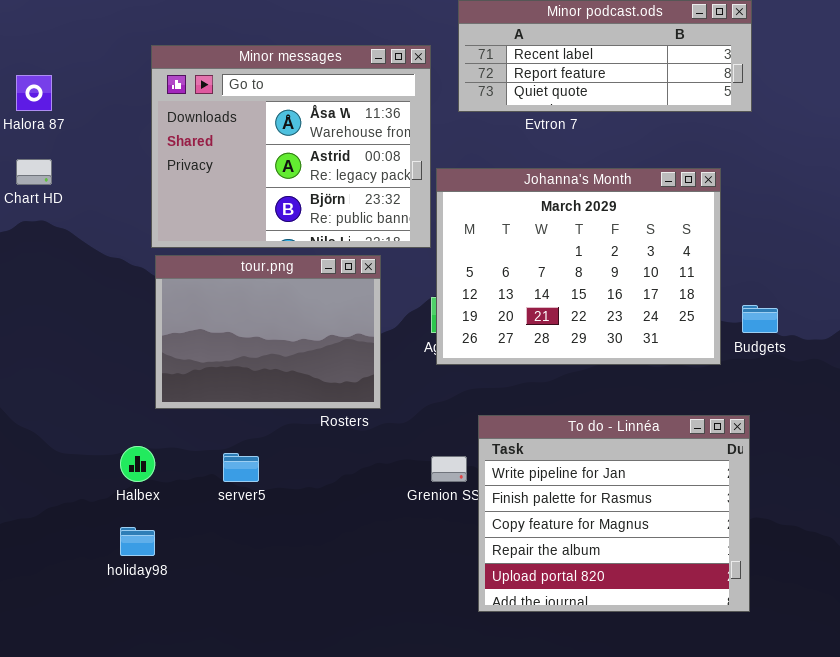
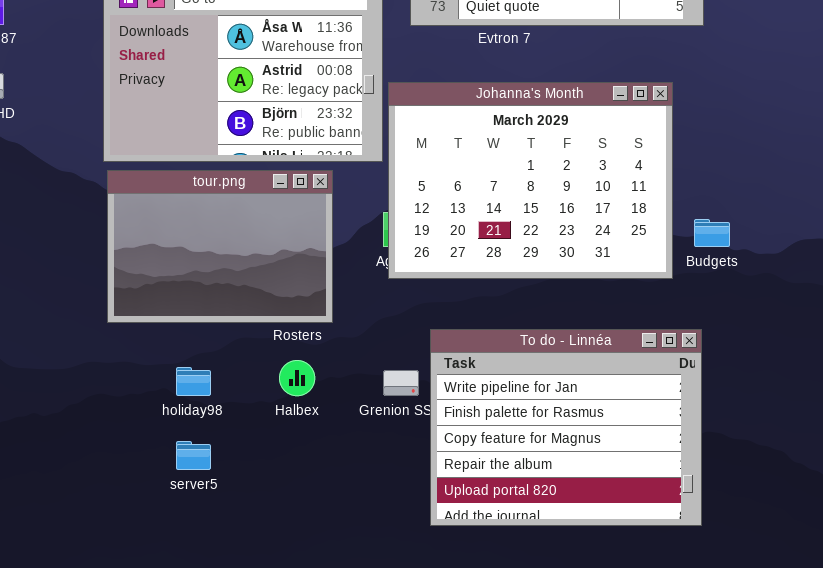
Halbex: [120,446,155,482] -> [279,360,315,396], moved
server5: [223,453,259,482] -> [176,441,211,470], moved
holiday98: [120,527,155,556] -> [176,367,211,396], moved

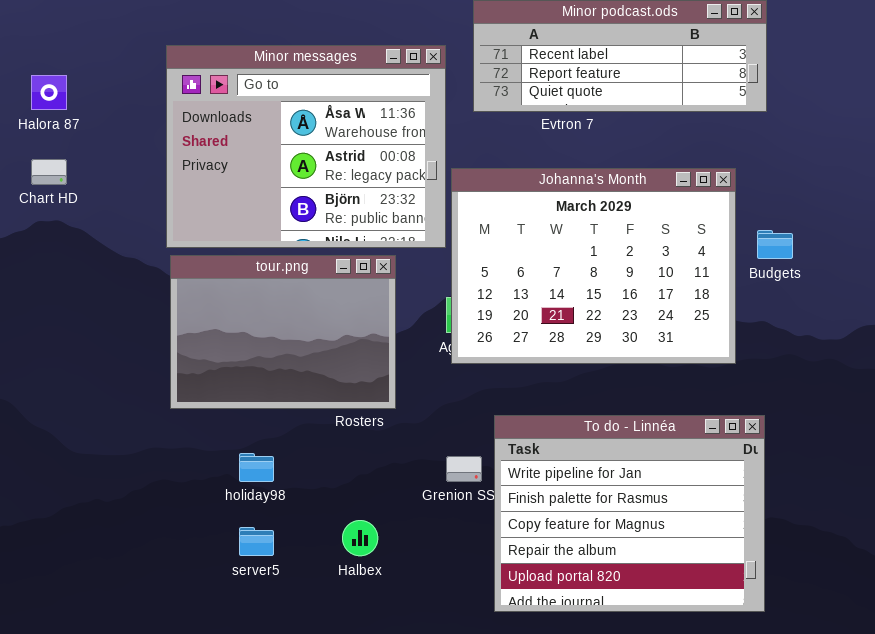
Budgets: [694,219,730,247] -> [757,230,793,259], moved
Halbex: [279,360,315,396] -> [342,520,378,556], moved

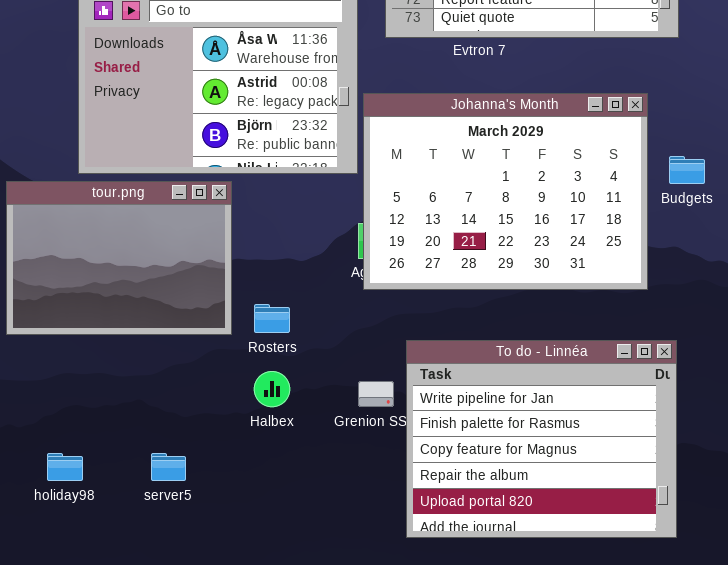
tour.png: [170,255,396,409] -> [6,181,232,335], moved
holiday98: [239,453,274,482] -> [47,453,83,481], moved
Halbex: [342,520,378,556] -> [254,371,290,407], moved

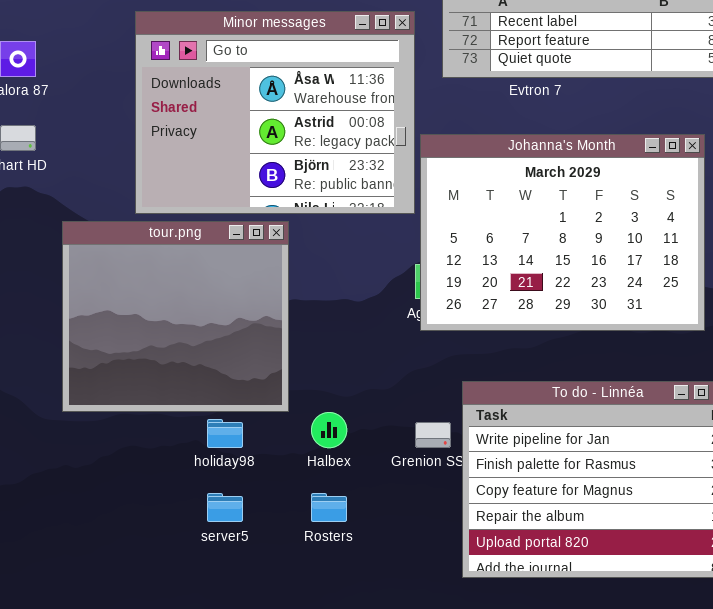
tour.png: [6,181,232,335] -> [62,221,289,412], resized
Rosters: [254,304,290,333] -> [311,493,347,522], moved
holiday98: [47,453,83,481] -> [207,419,243,448], moved

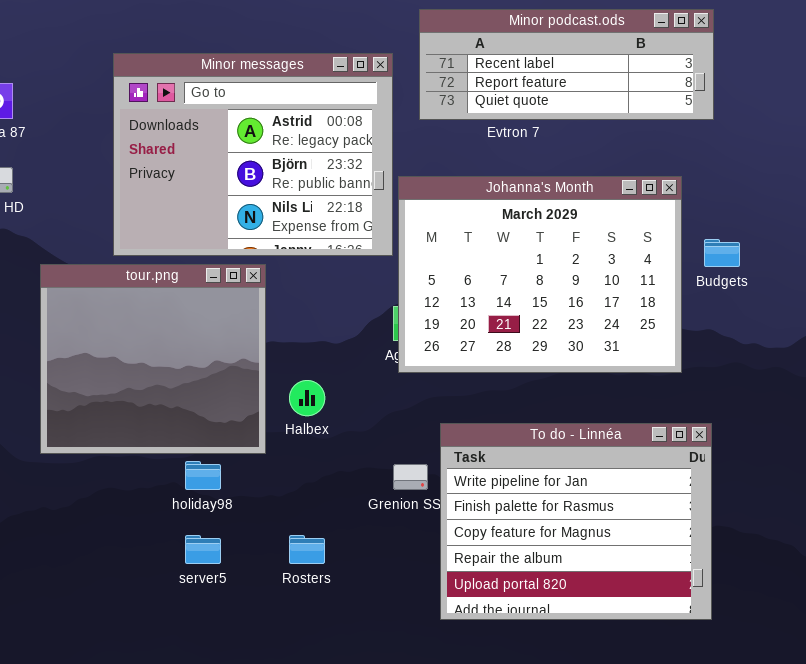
Minor messages: [135,11,415,214] -> [113,53,393,256], scrolled down 1 row
Halbex: [311,412,347,448] -> [289,380,325,416], moved

